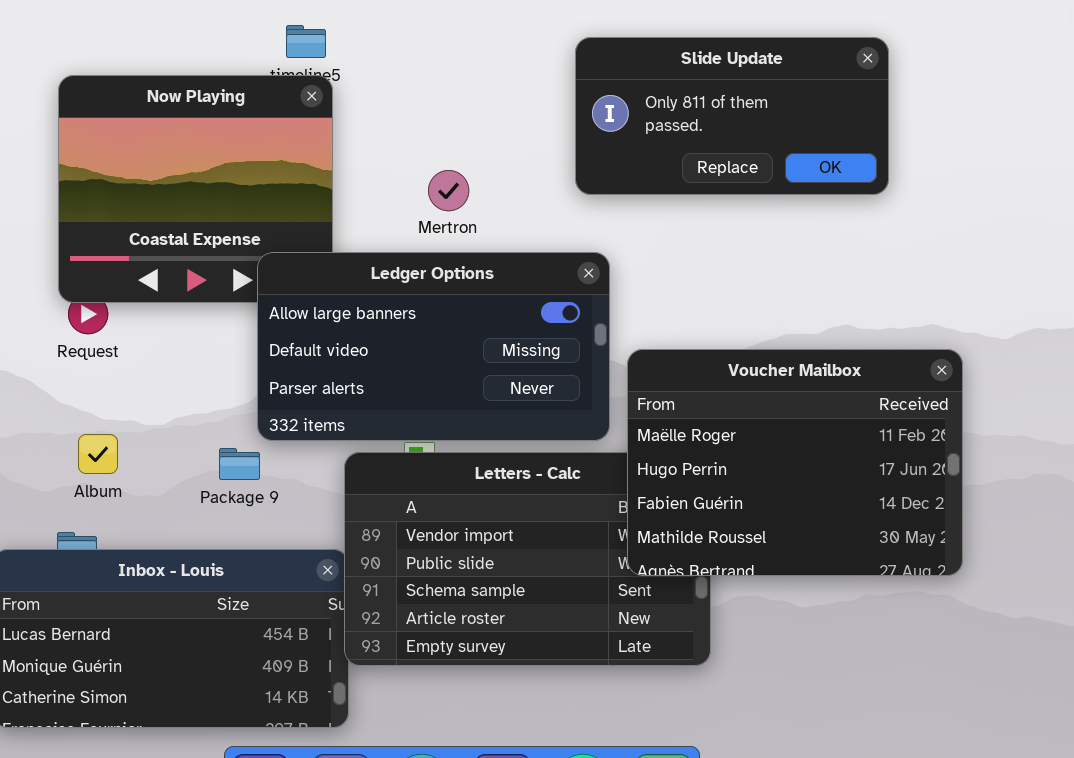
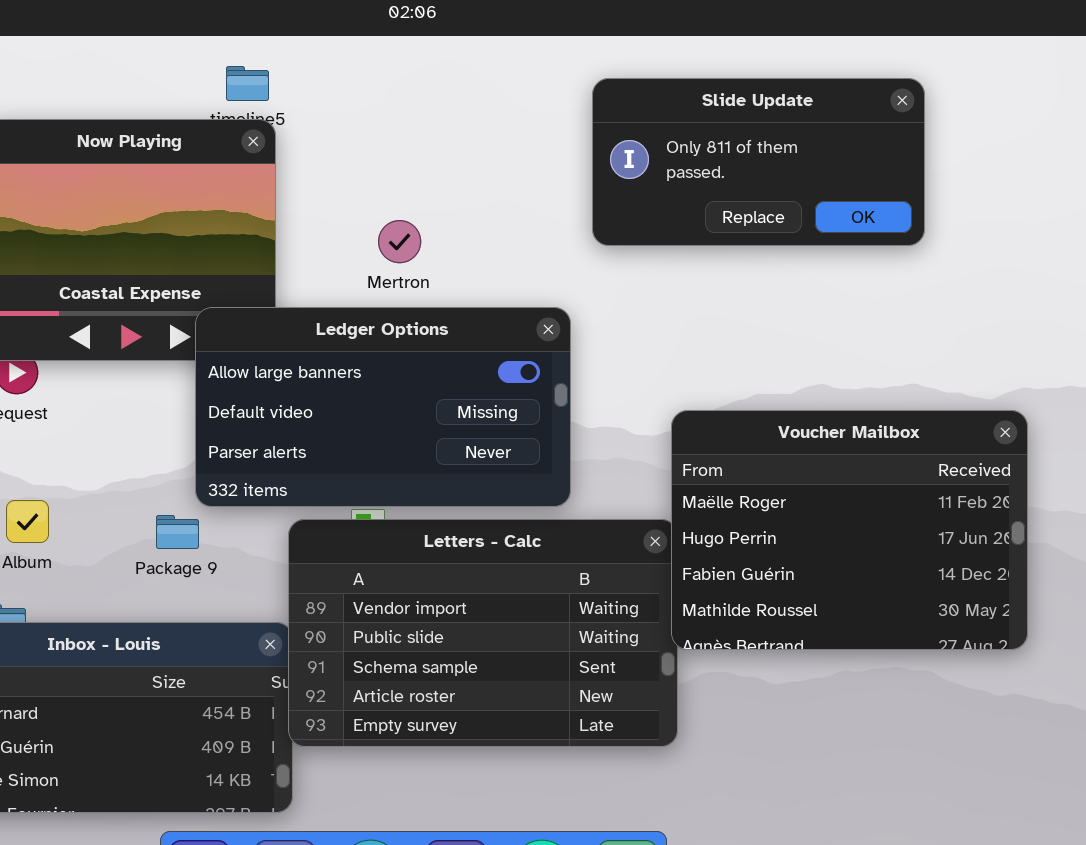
Slide Update: [575,37,889,195] -> [592,78,925,246], moved
Voucher Mailbox: [627,349,963,576] -> [671,410,1028,650], moved

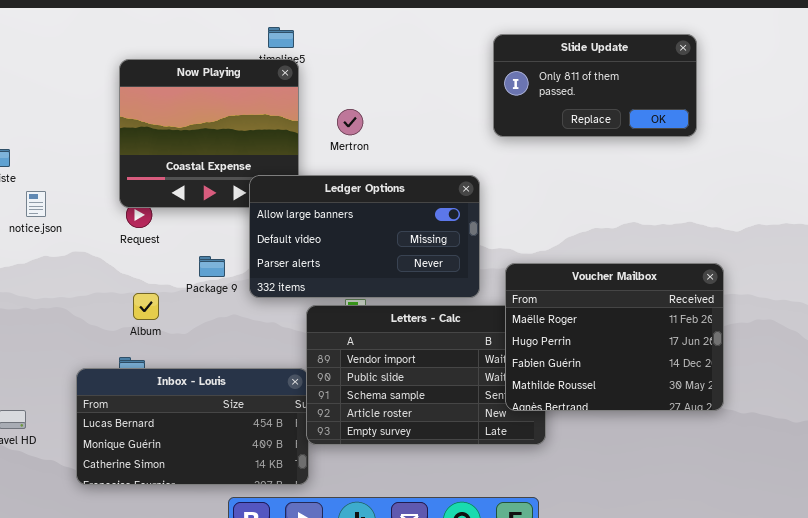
Mertron: [378,220,421,263] -> [337,109,363,135], moved
Voucher Mailbox: [671,410,1028,650] -> [505,263,724,411], moved
Package 9: [156,515,199,549] -> [199,256,225,277], moved

